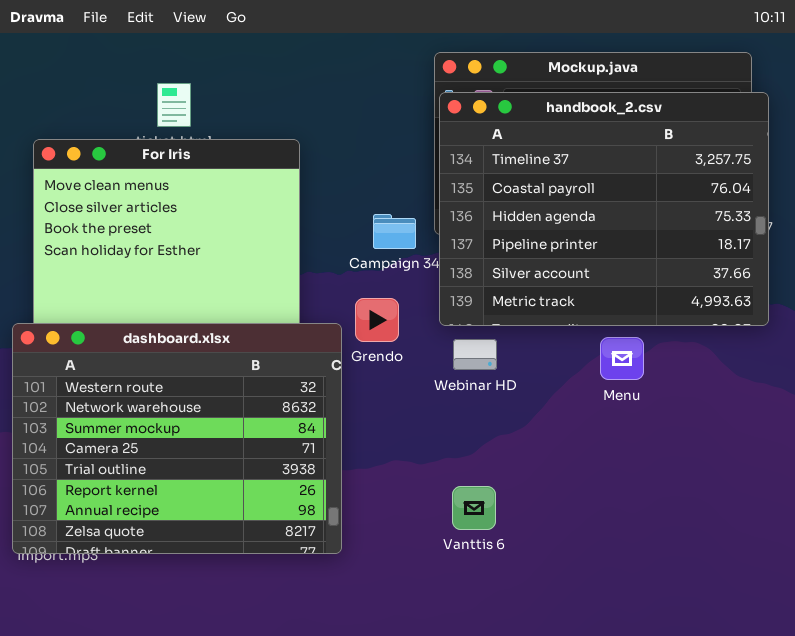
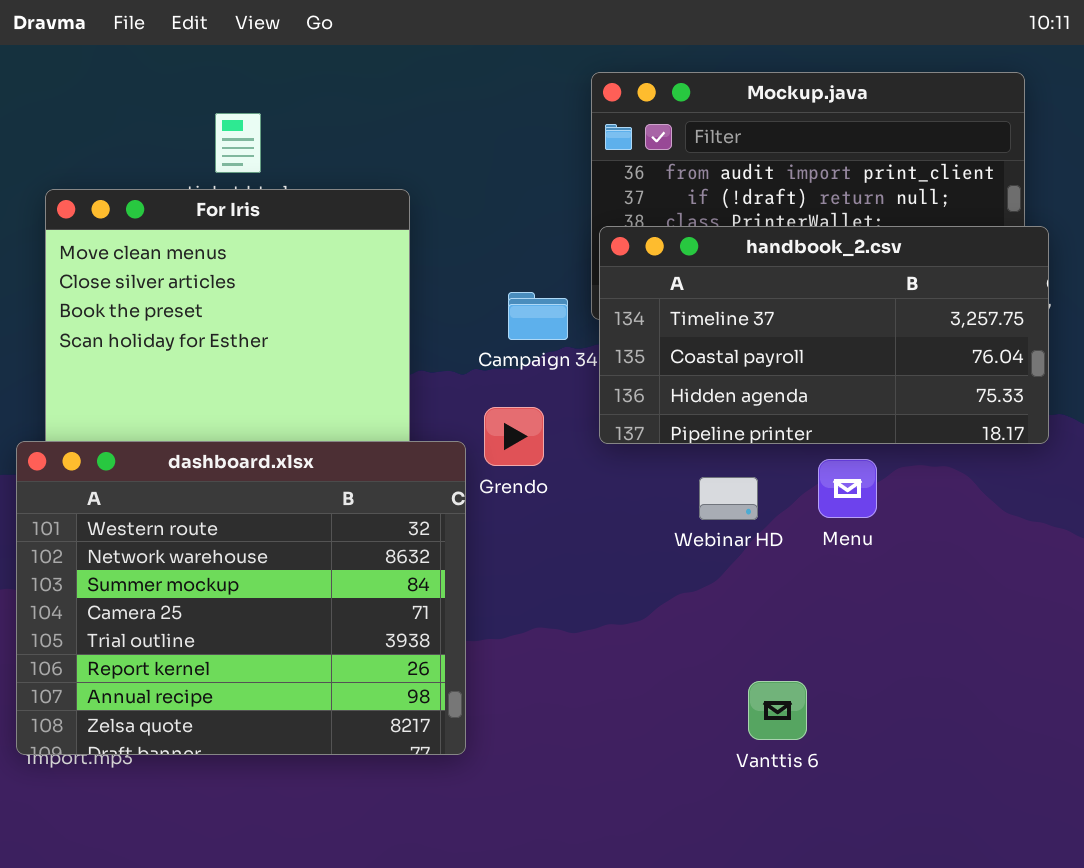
handbook_2.csv: [439,92,769,326] -> [599,226,1049,444], resized
Webinar HD: [453,339,497,370] -> [699,477,758,520], moved
Vanttis 6: [452,486,496,530] -> [748,681,807,740], moved

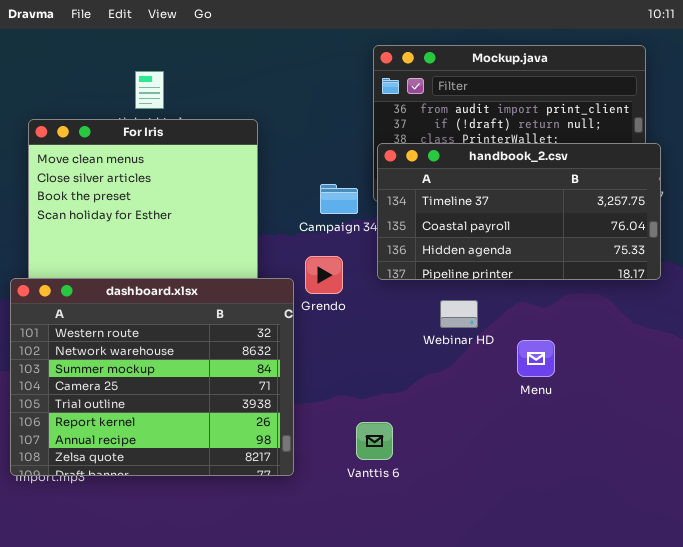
Menu: [818,459,877,518] -> [517,340,555,377], moved
Vanttis 6: [748,681,807,740] -> [356,422,393,460], moved

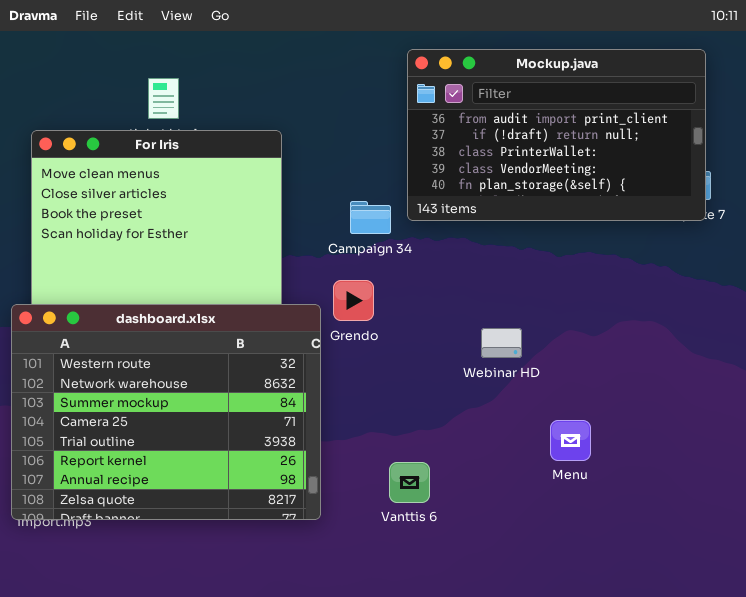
handbook_2.csv: [377,143,661,280] -> none, closed
Menu: [517,340,555,377] -> [550,420,591,461], moved

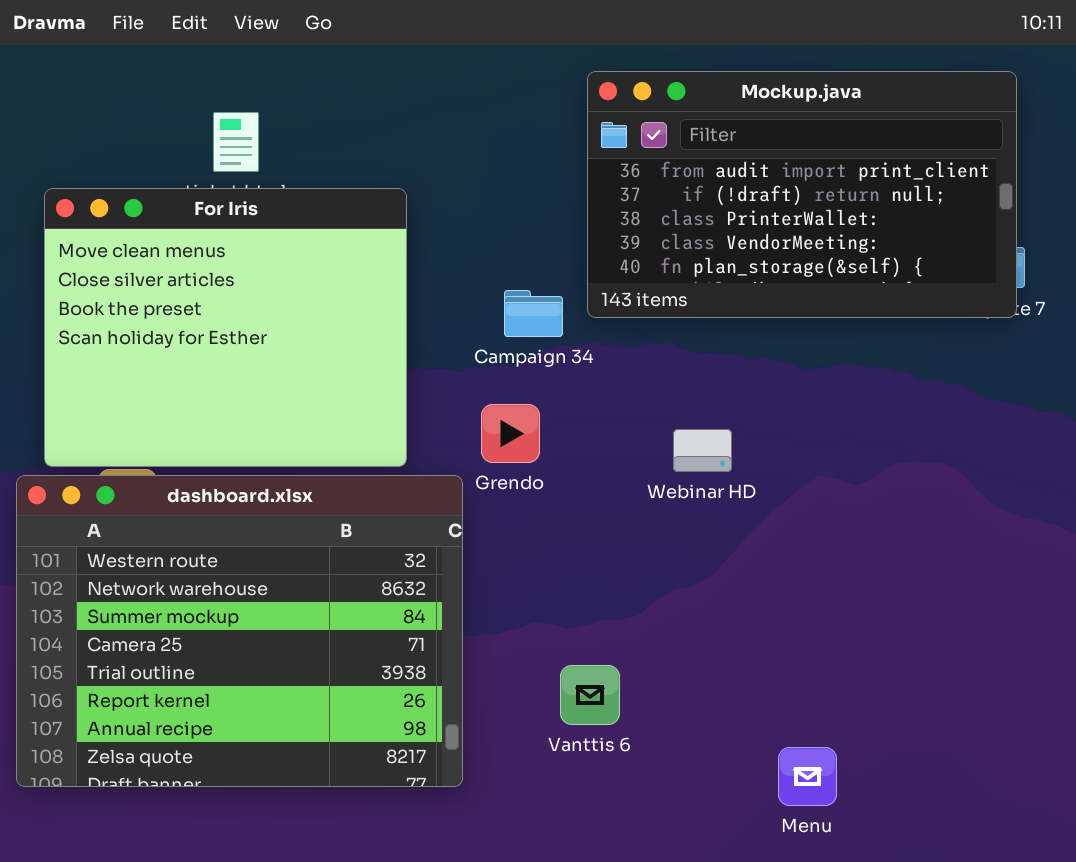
dashboard.xlsx: [11,304,321,520] -> [16,475,463,787], moved
Webinar HD: [481,328,522,358] -> [673,429,732,472], moved
Menu: [550,420,591,461] -> [778,747,837,806], moved

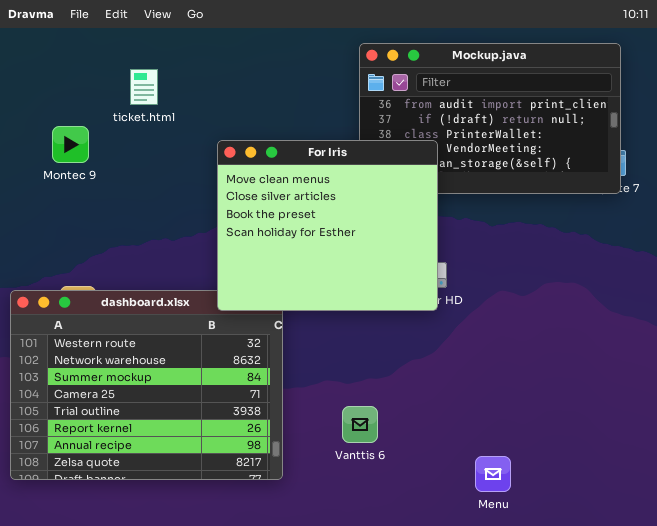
For Iris: [44,188,407,467] -> [217,140,438,311], moved

